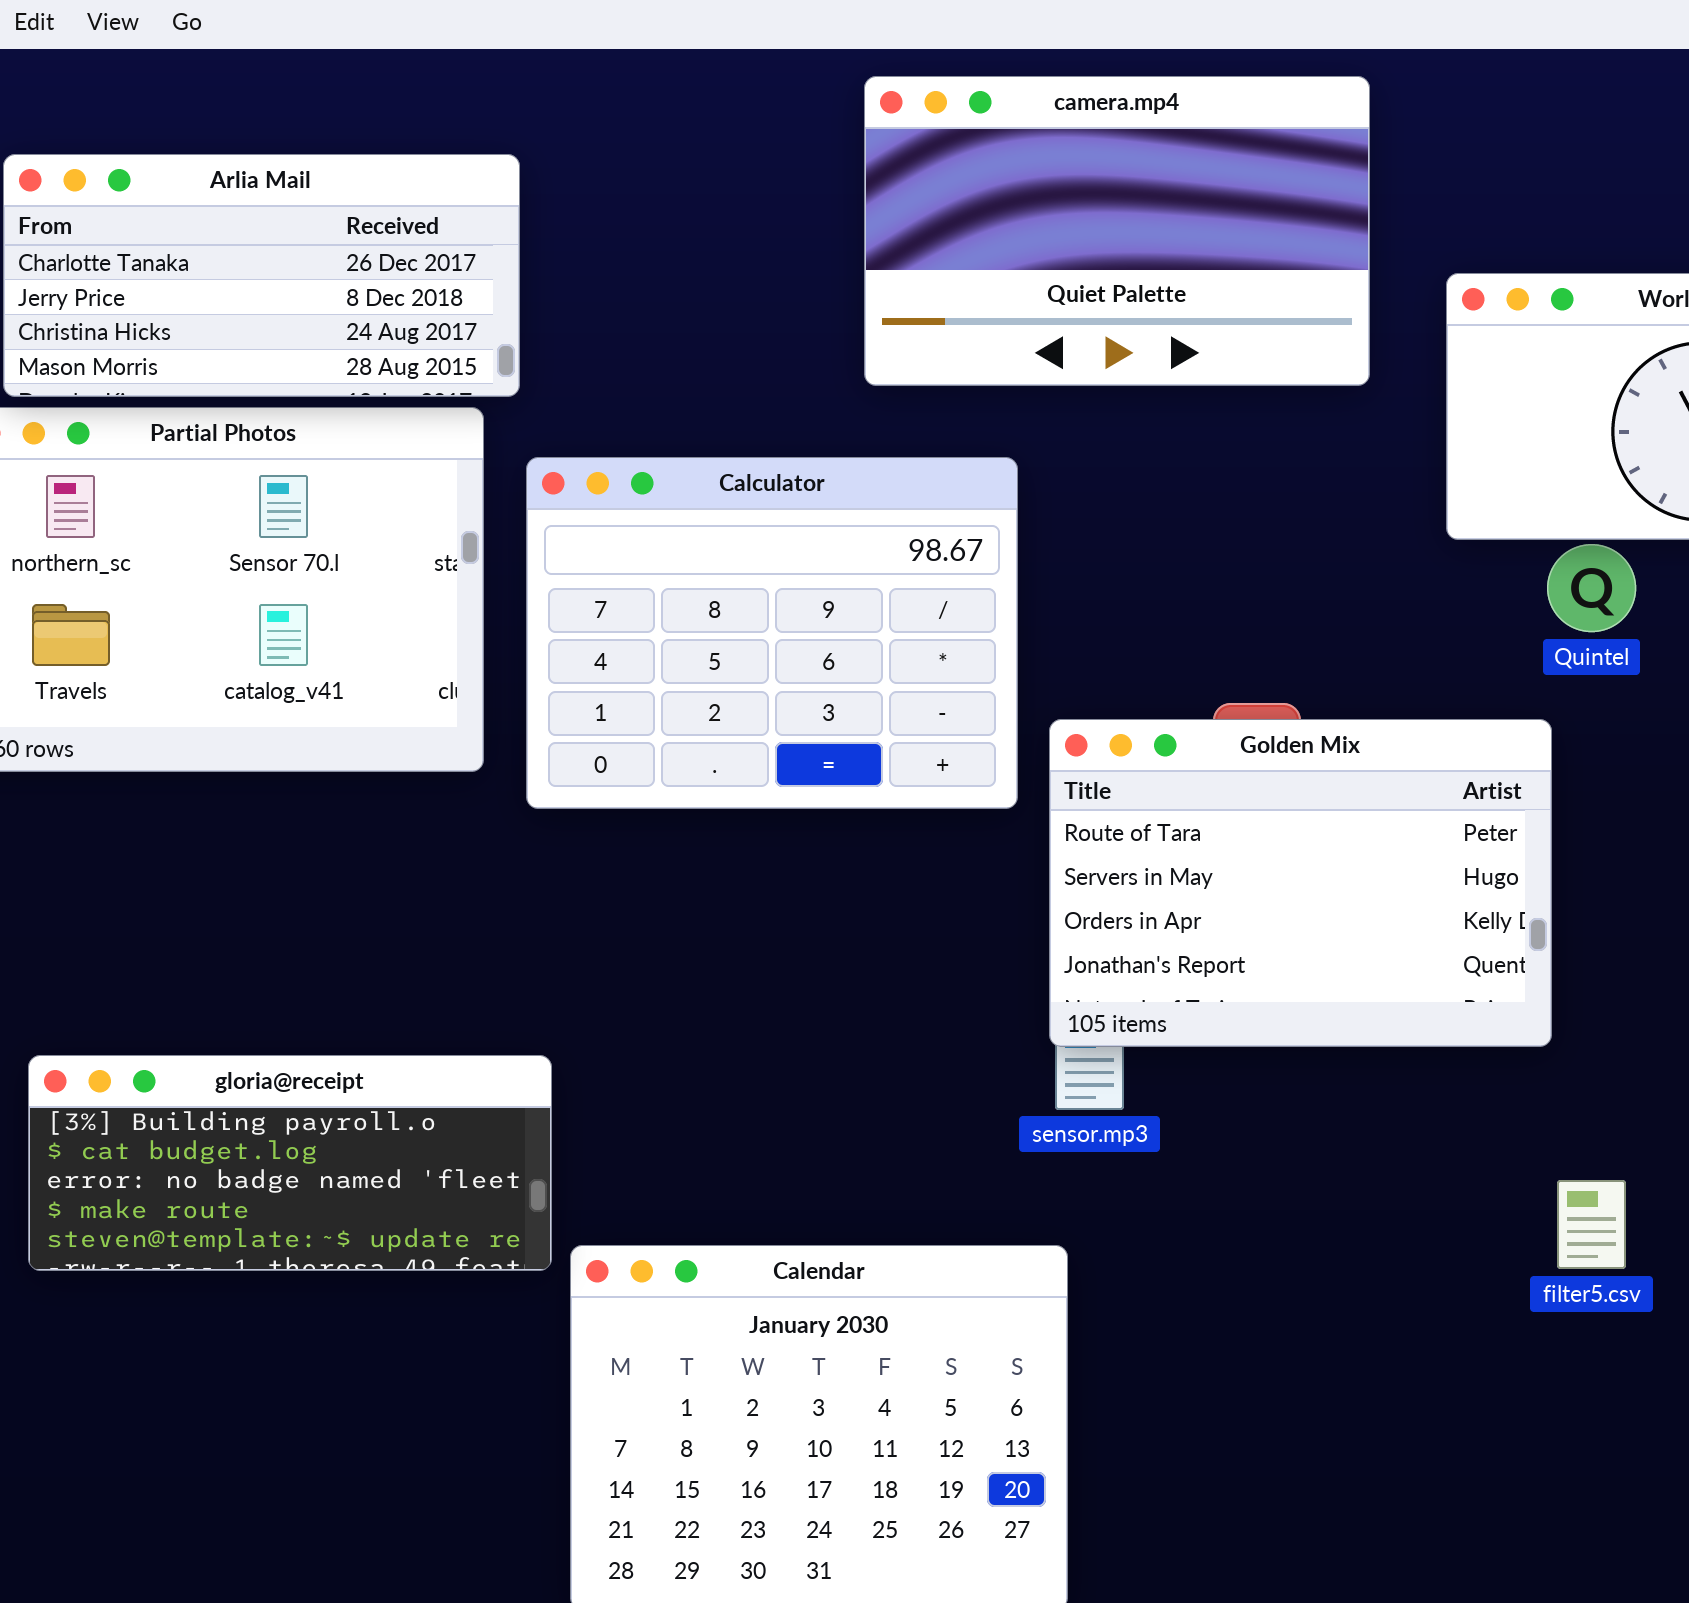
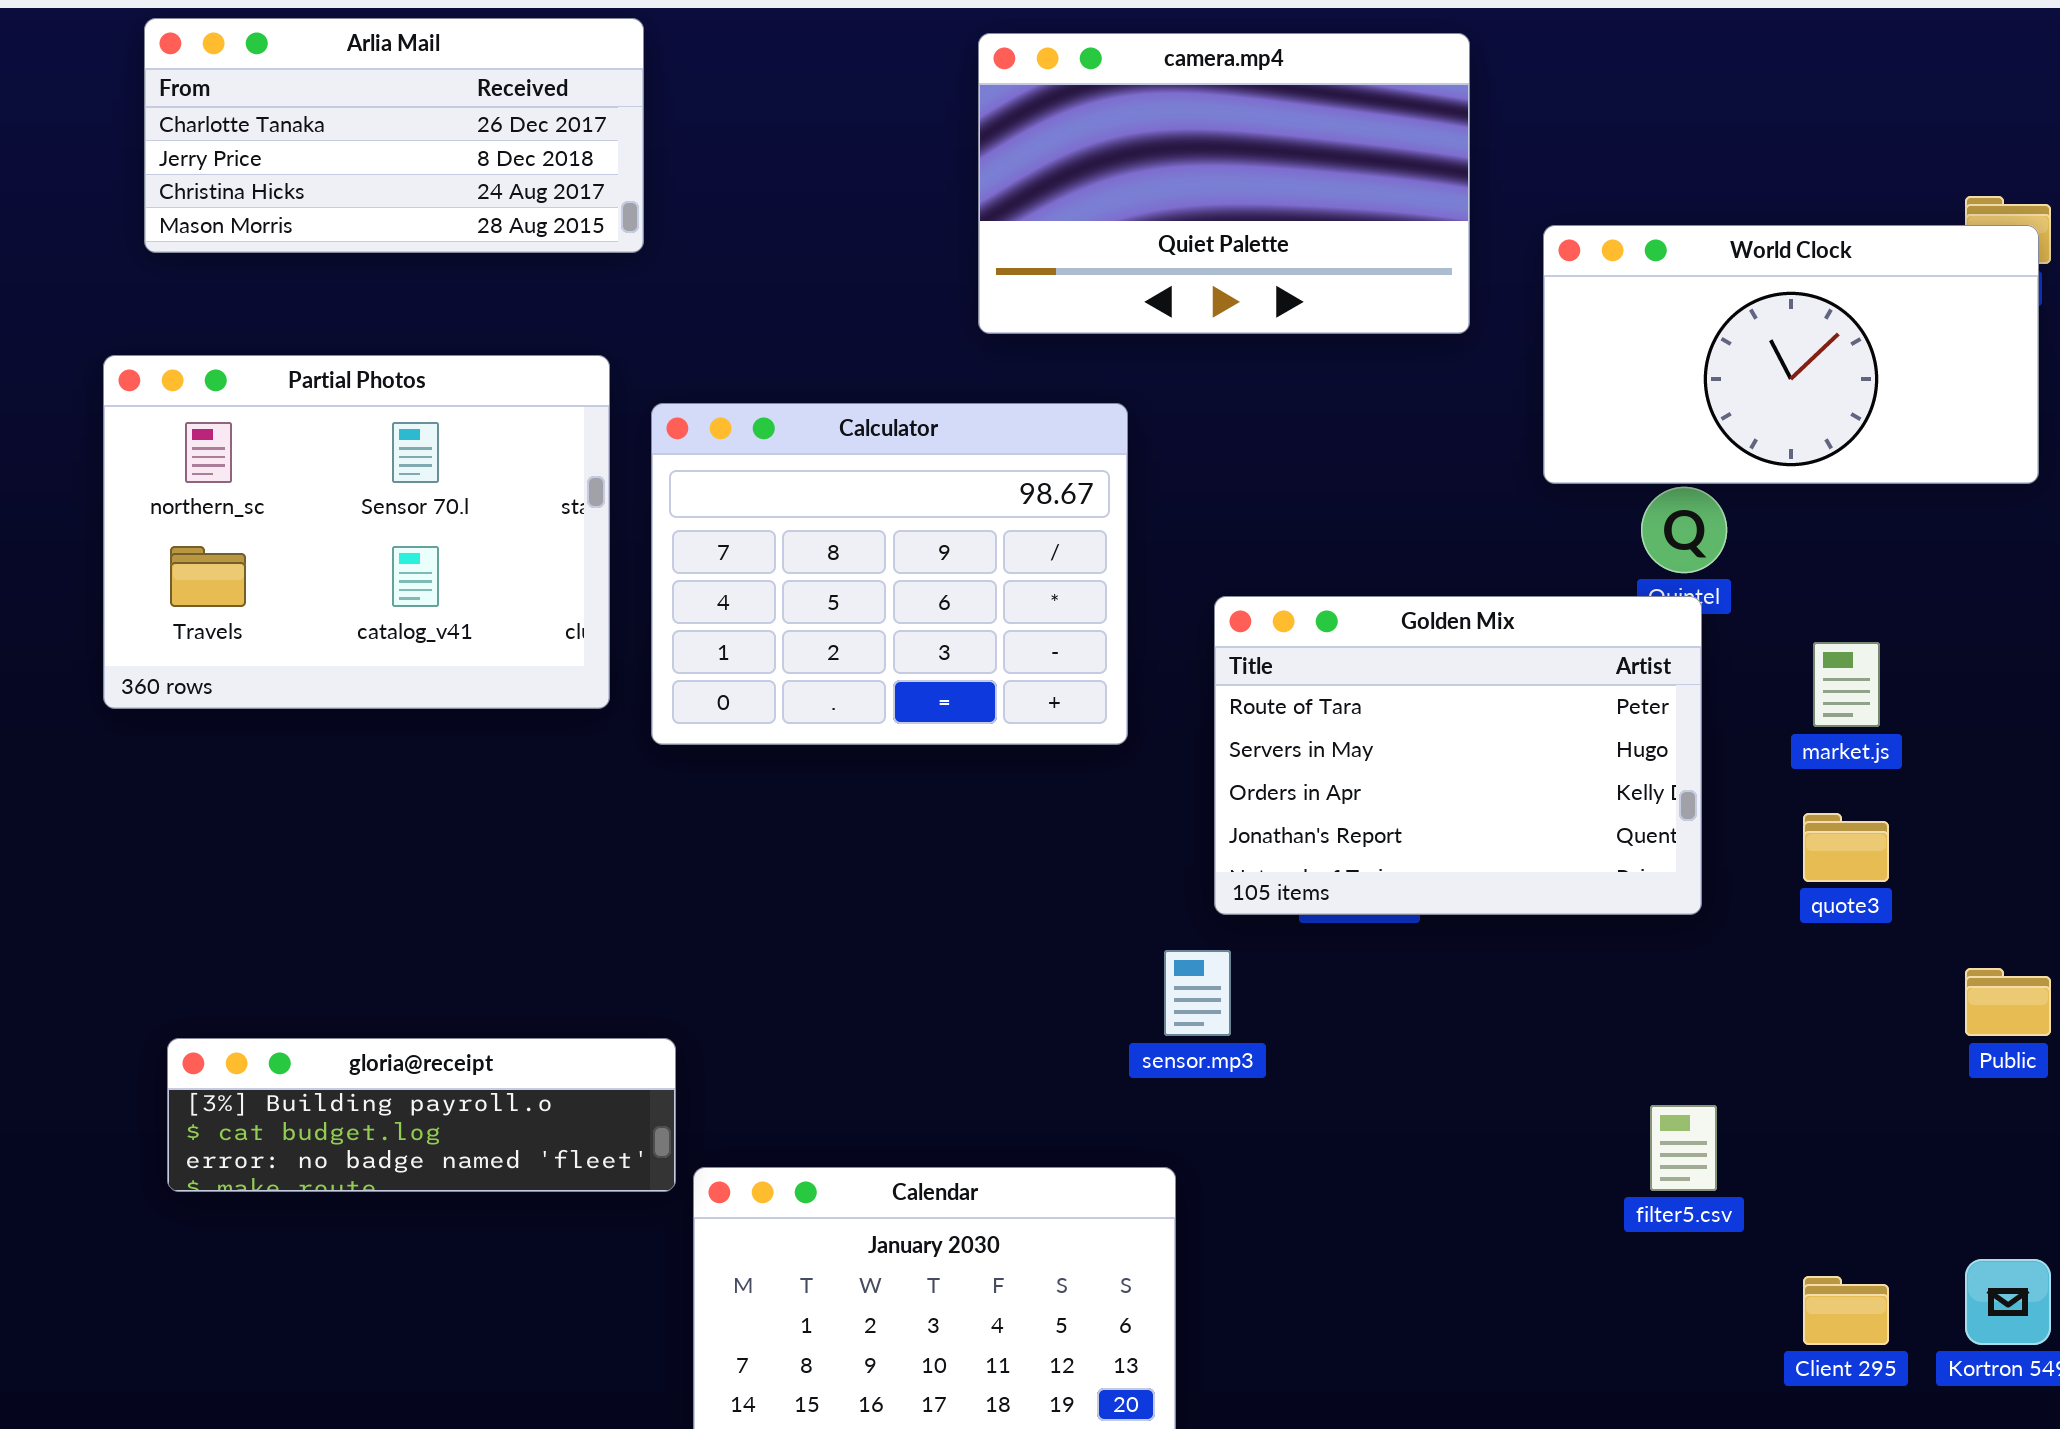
Arlia Mail: [3,154,520,397] -> [144,18,644,253], moved
Golden Mix: [1049,719,1552,1047] -> [1214,596,1702,915], moved
gloria@receipt: [28,1055,552,1271] -> [167,1038,676,1192], resized

